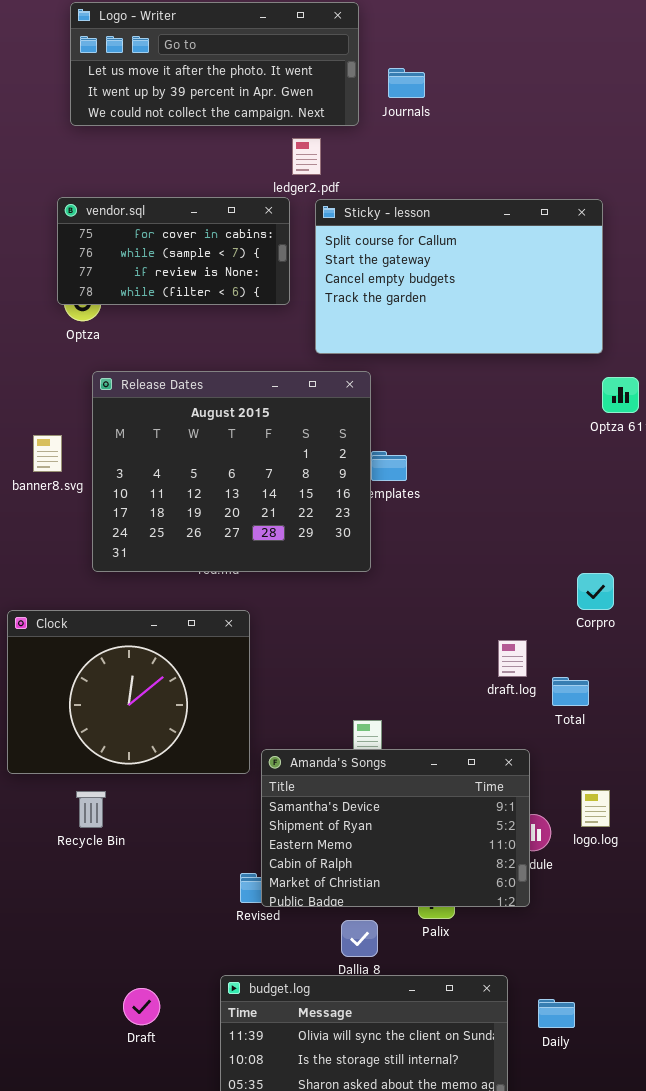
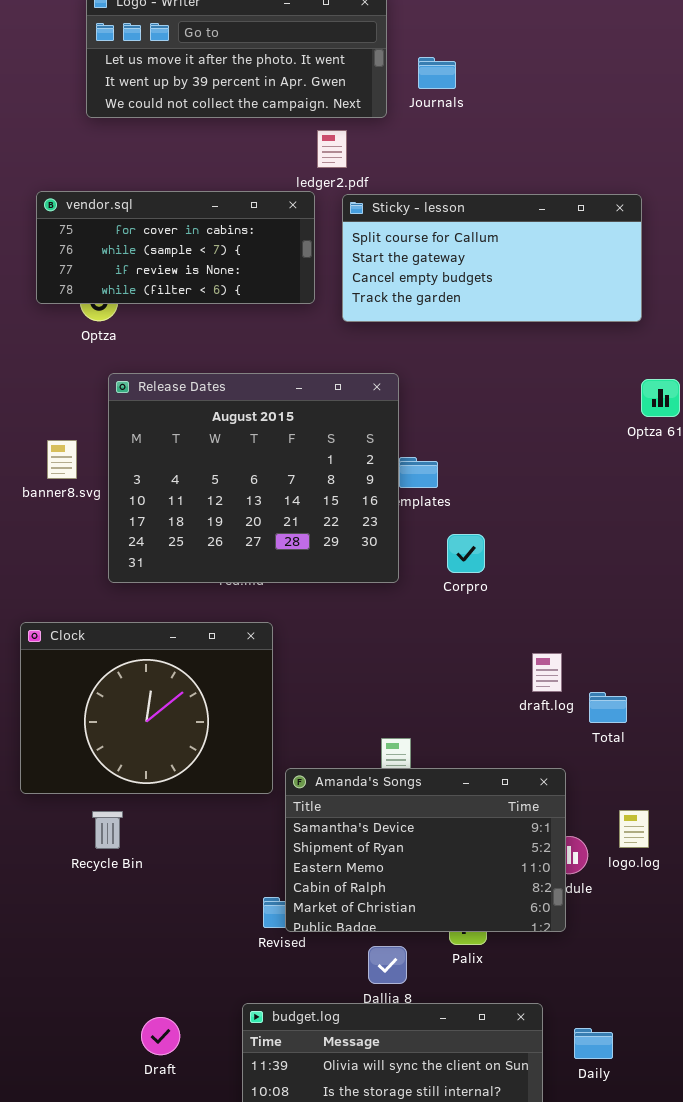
vendor.sql: [57,197,290,305] -> [36,191,315,304], resized
Sticky - lesson: [315,199,603,354] -> [342,194,642,322], resized
Corpro: [577,573,614,610] -> [447,534,485,573], moved

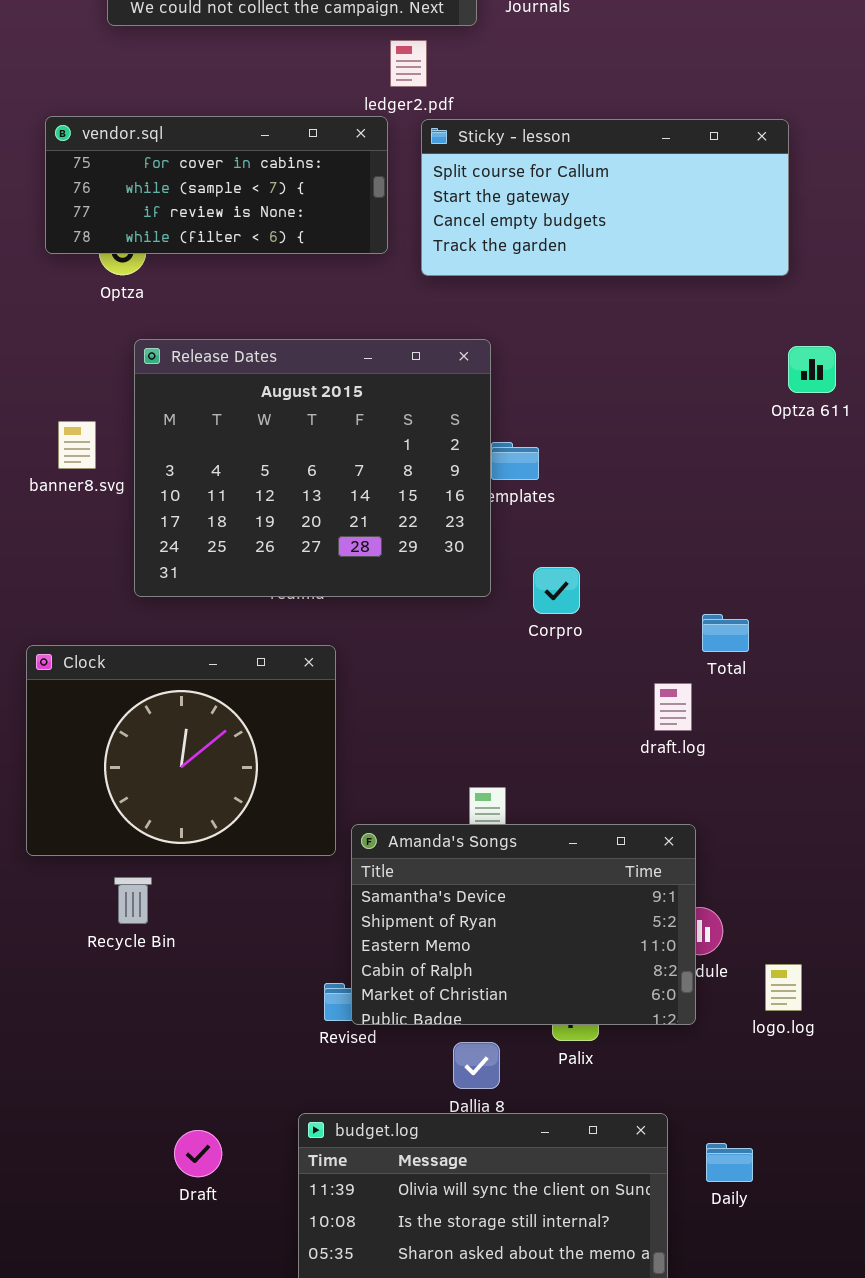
Corpro: [447,534,485,573] -> [533,567,580,614], moved
Total: [589,692,627,723] -> [702,614,749,652], moved
logo.log: [619,810,649,848] -> [765,964,802,1011], moved

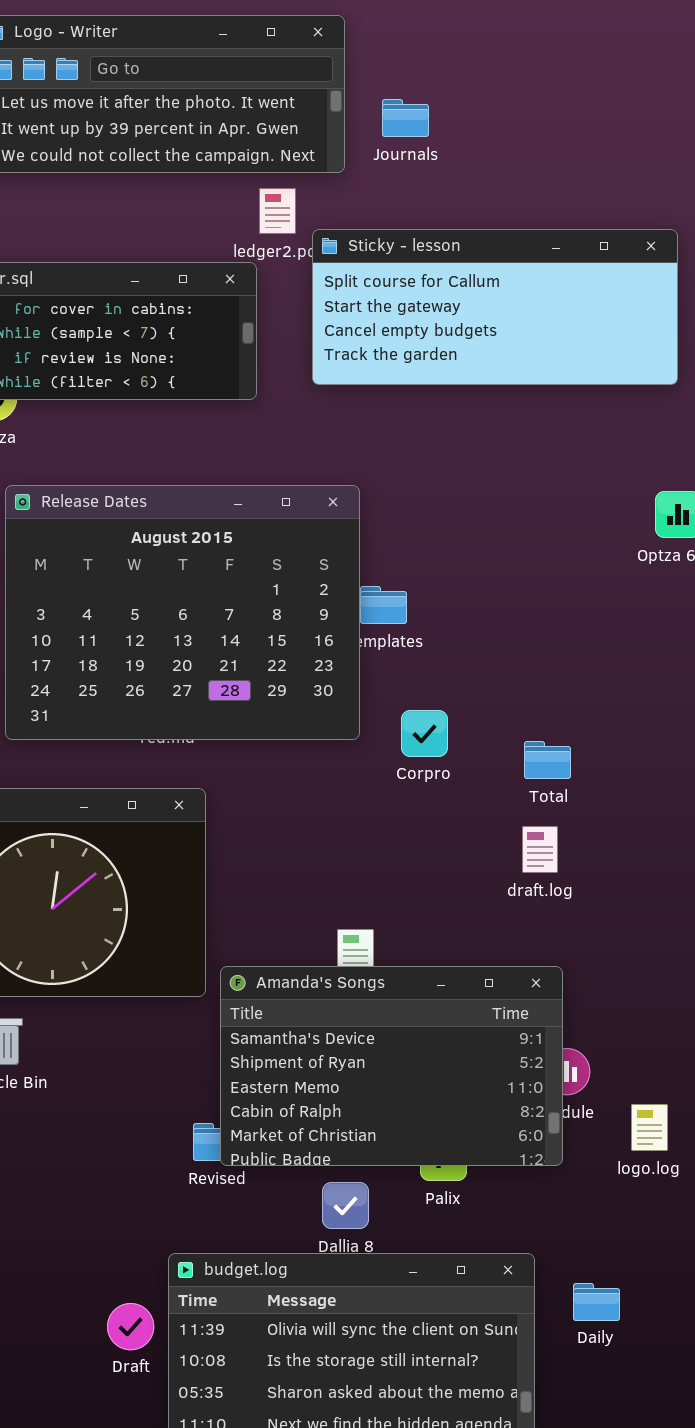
Sticky - lesson: [421,119,789,276] -> [312,229,678,385], moved
Total: [702,614,749,652] -> [524,741,571,779], moved
Draft: [174,1130,222,1177] -> [107,1303,154,1350], moved

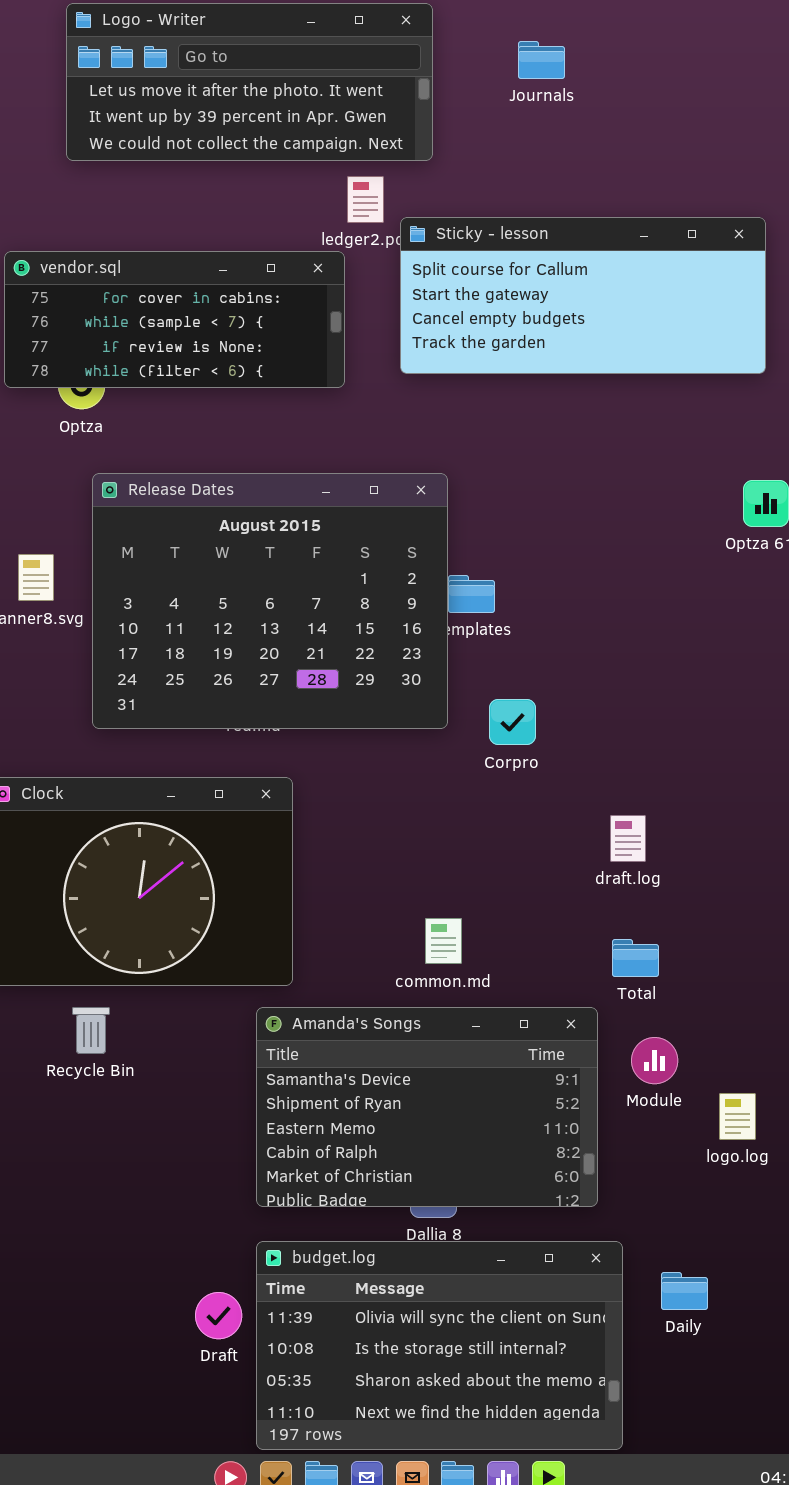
Journals: [382,99,429,137] -> [518,41,565,79], moved
Total: [524,741,571,779] -> [612,939,659,977], moved
Amanda's Songs: [220,966,563,1166] -> [256,1007,598,1207], moved

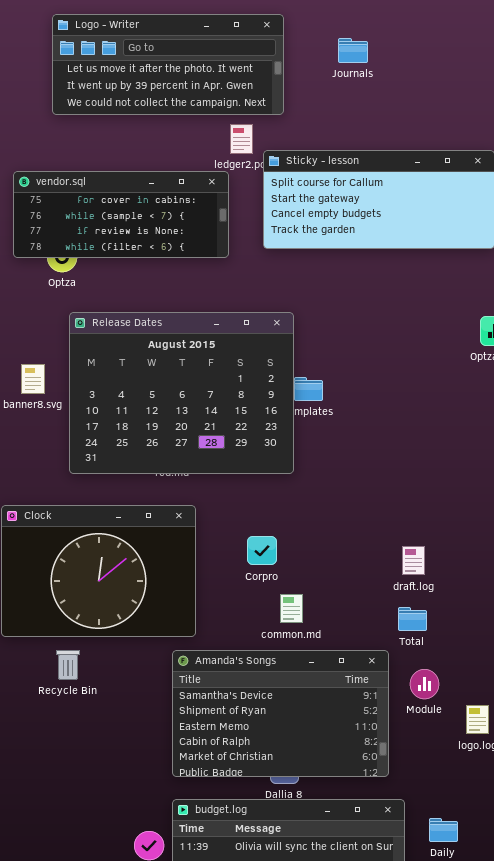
Corpro: [489,699,536,745] -> [247,536,277,565], moved
draft.log: [610,815,646,862] -> [402,546,425,575], moved

